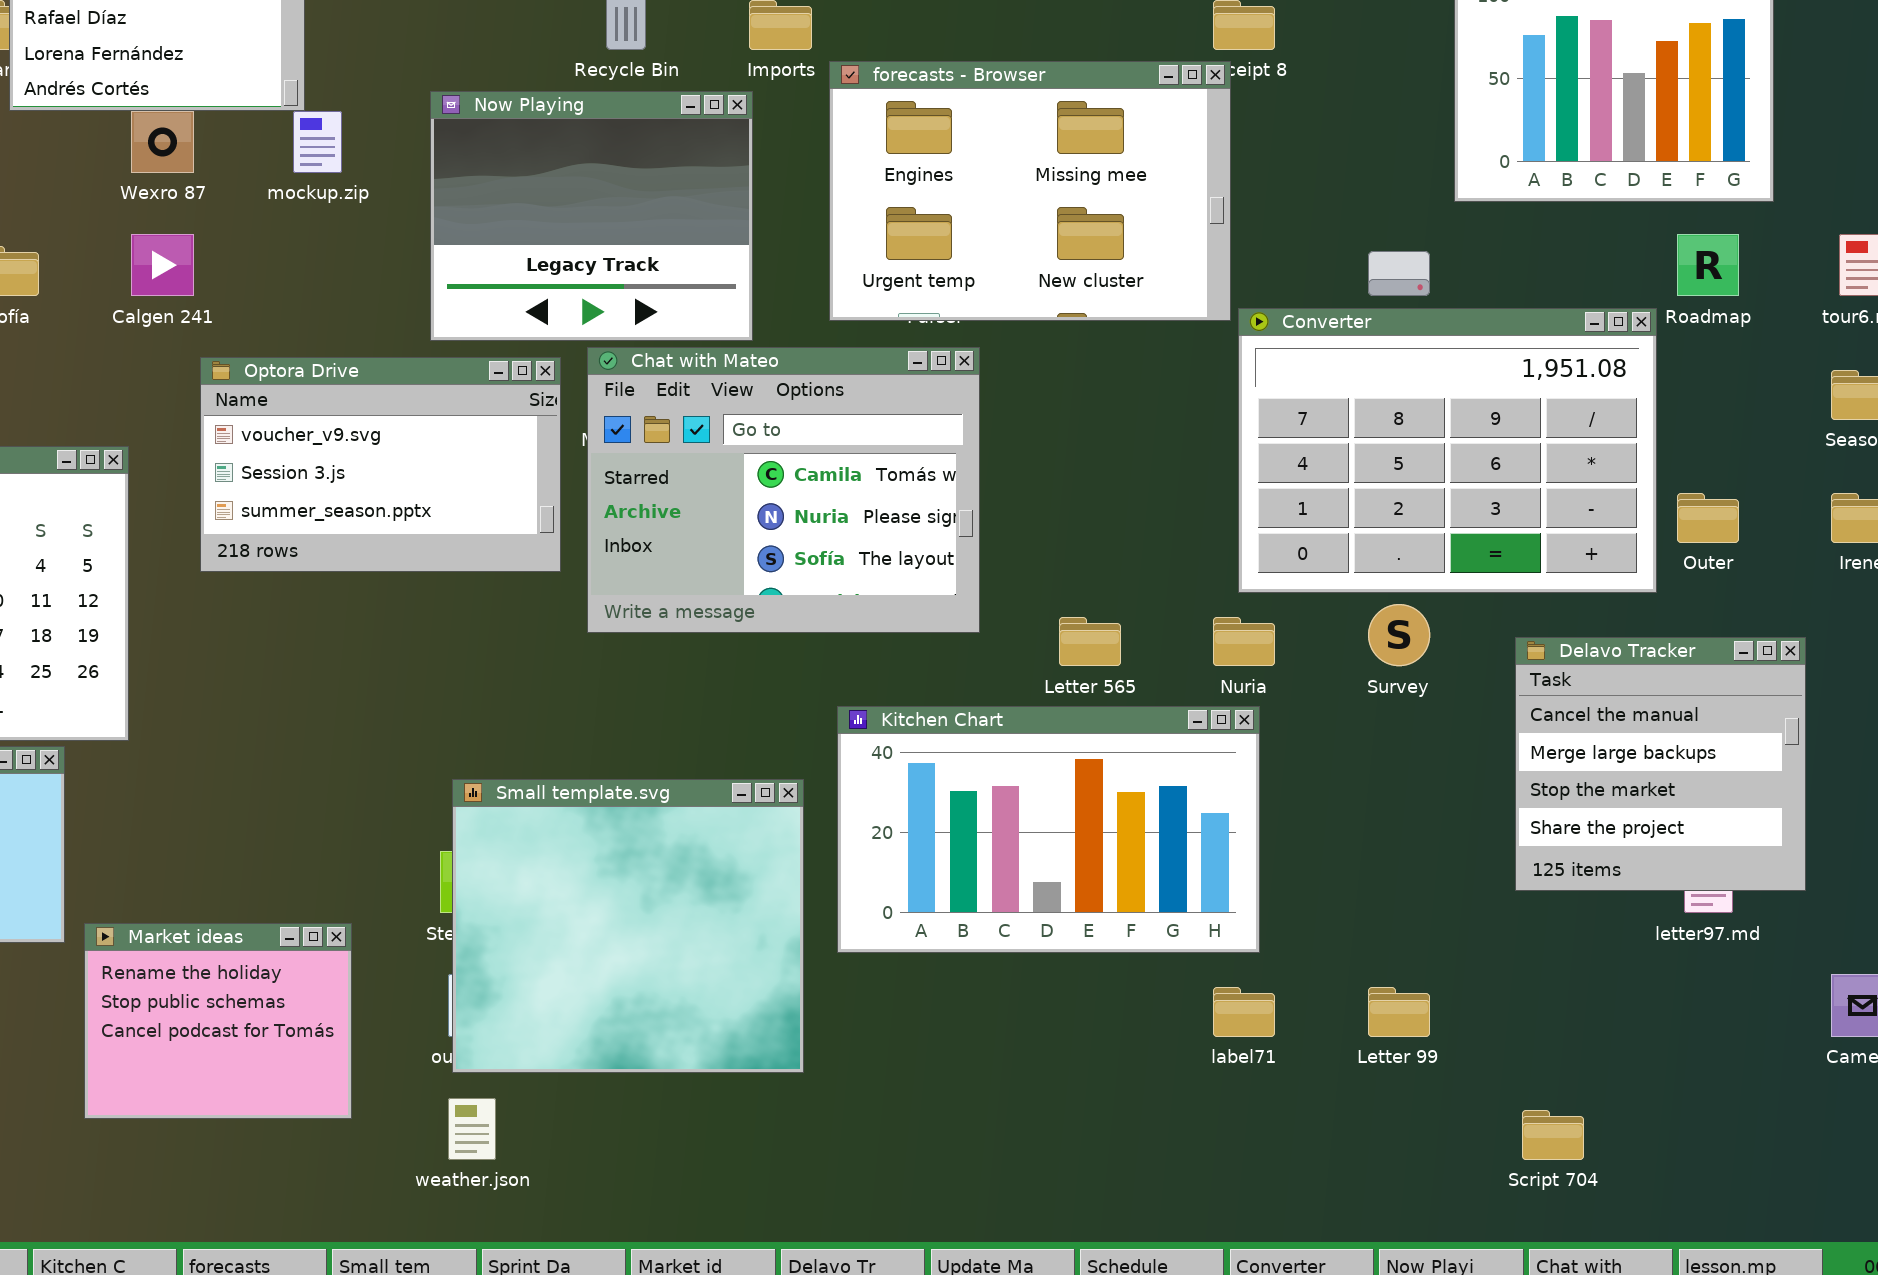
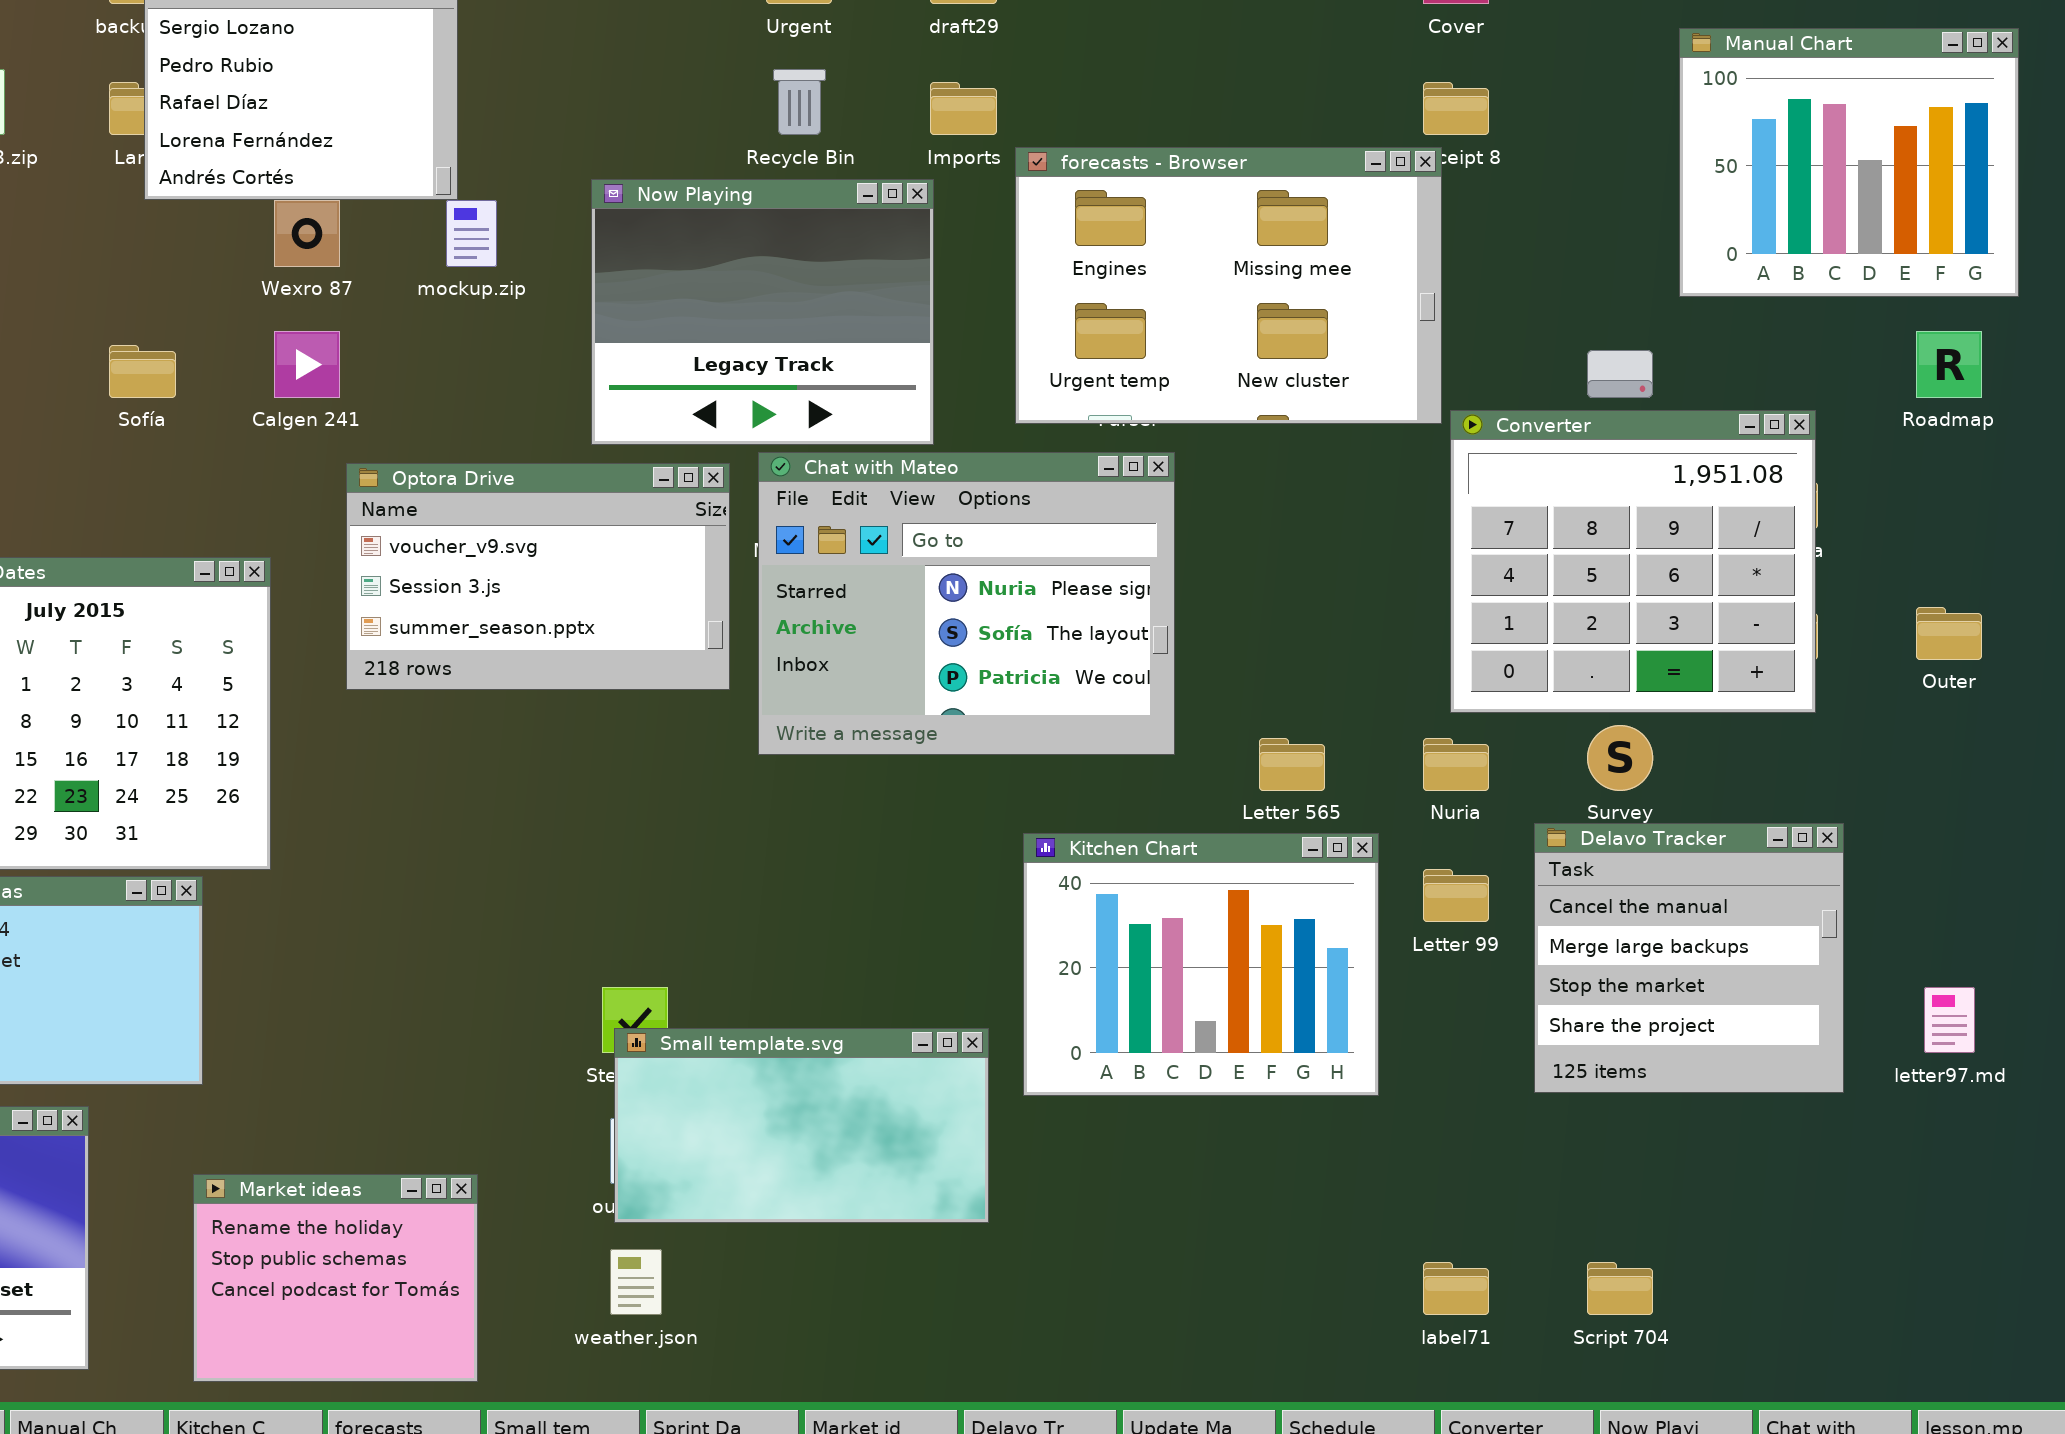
Converter: [1238,308,1657,593] -> [1450,410,1816,713], resized
Chat with Mateo: [587,347,980,633] -> [758,452,1175,755], scrolled down 1 row
Delavo Tracker: [1515,637,1806,891] -> [1534,823,1844,1093], moved
Kitchen Chart: [837,706,1260,953] -> [1023,833,1379,1096], resized
Small template.svg: [452,779,804,1073] -> [614,1028,989,1223], resized
Market ideas: [84,923,352,1119] -> [193,1174,478,1382], moved
label71: [1213,987,1275,1037] -> [1423,1262,1489,1315], moved
Letter 99: [1368,987,1430,1037] -> [1423,869,1489,922], moved
Script 704: [1522,1110,1584,1160] -> [1587,1262,1653,1315], moved

